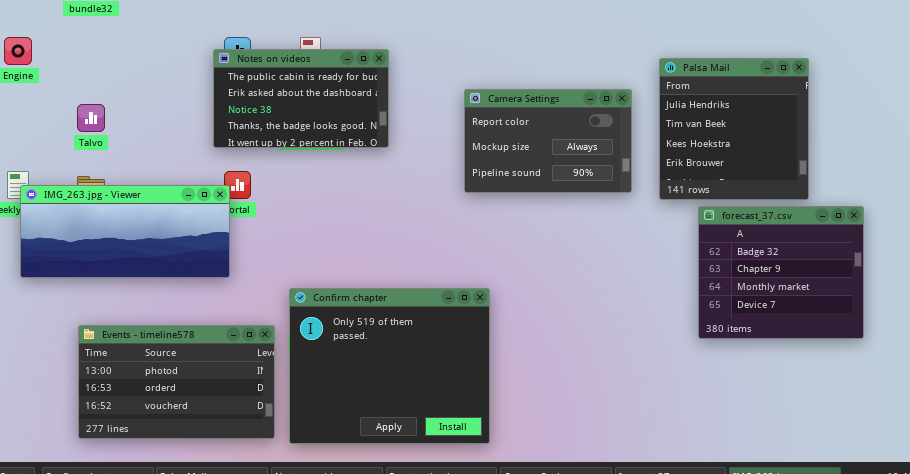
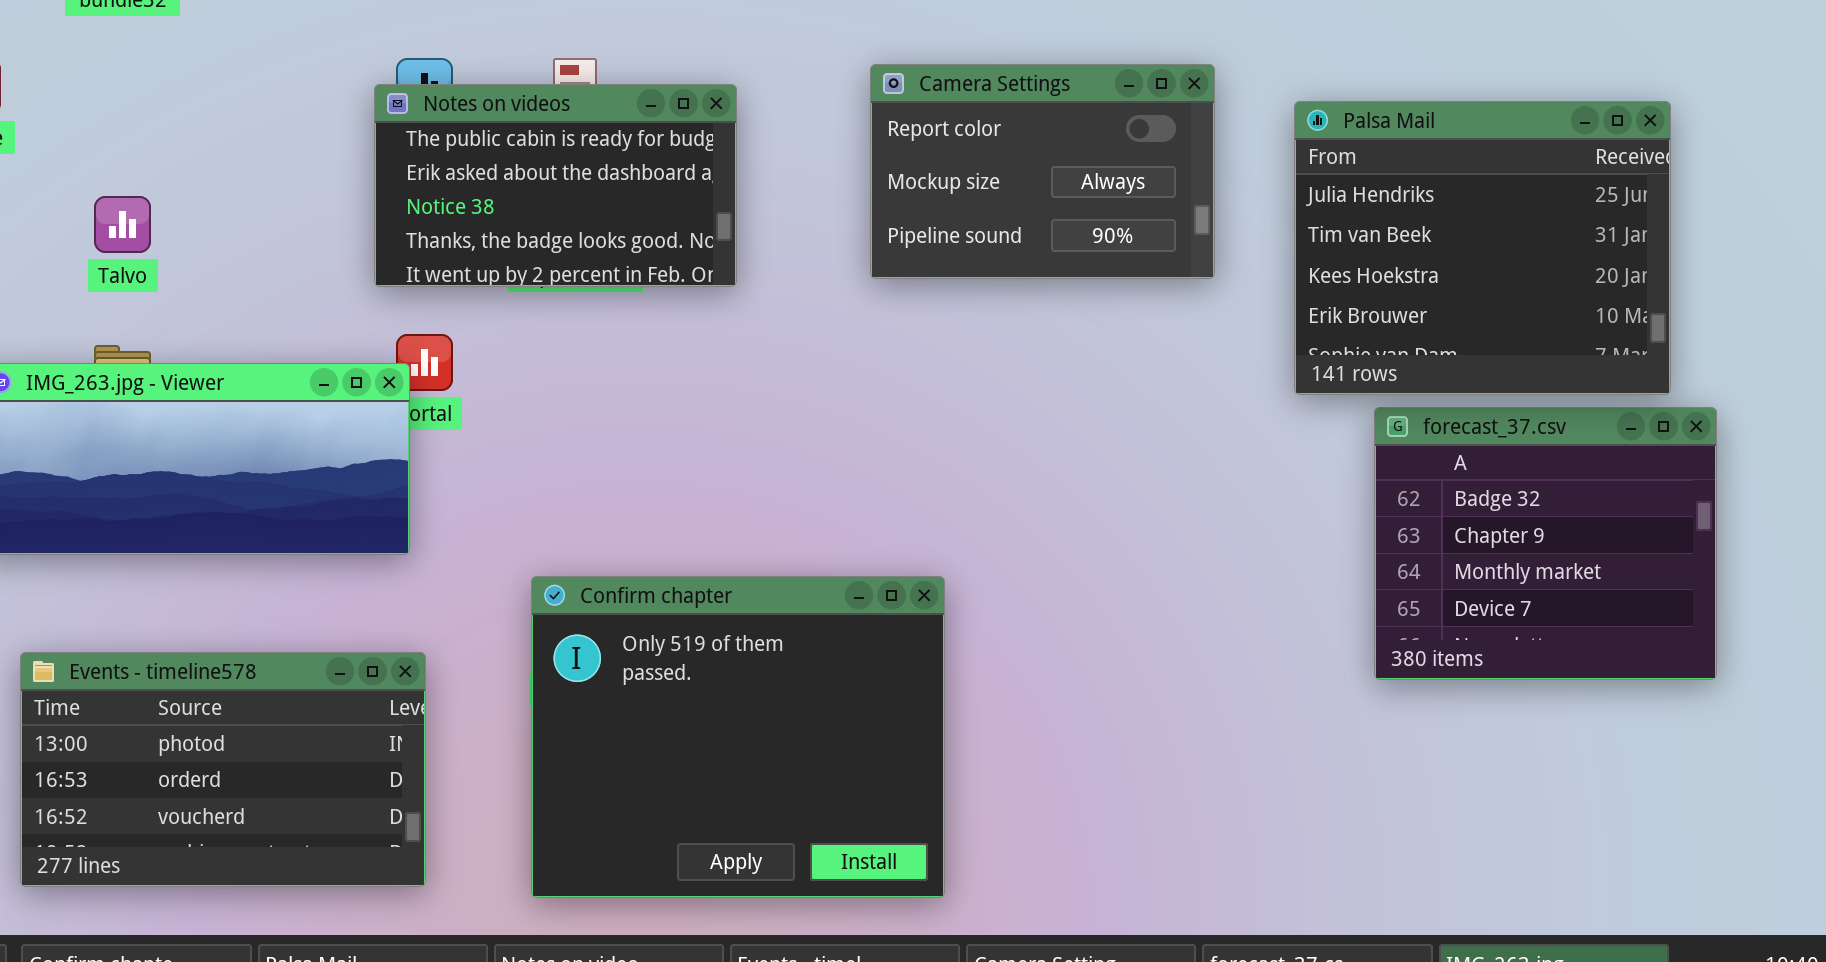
Palsa Mail: [659,58,809,200] -> [1294,101,1671,395], resized
Camera Settings: [464,89,632,193] -> [870,64,1215,279], moved
Events - timeline578: [78,325,275,439] -> [20,652,426,887], moved

